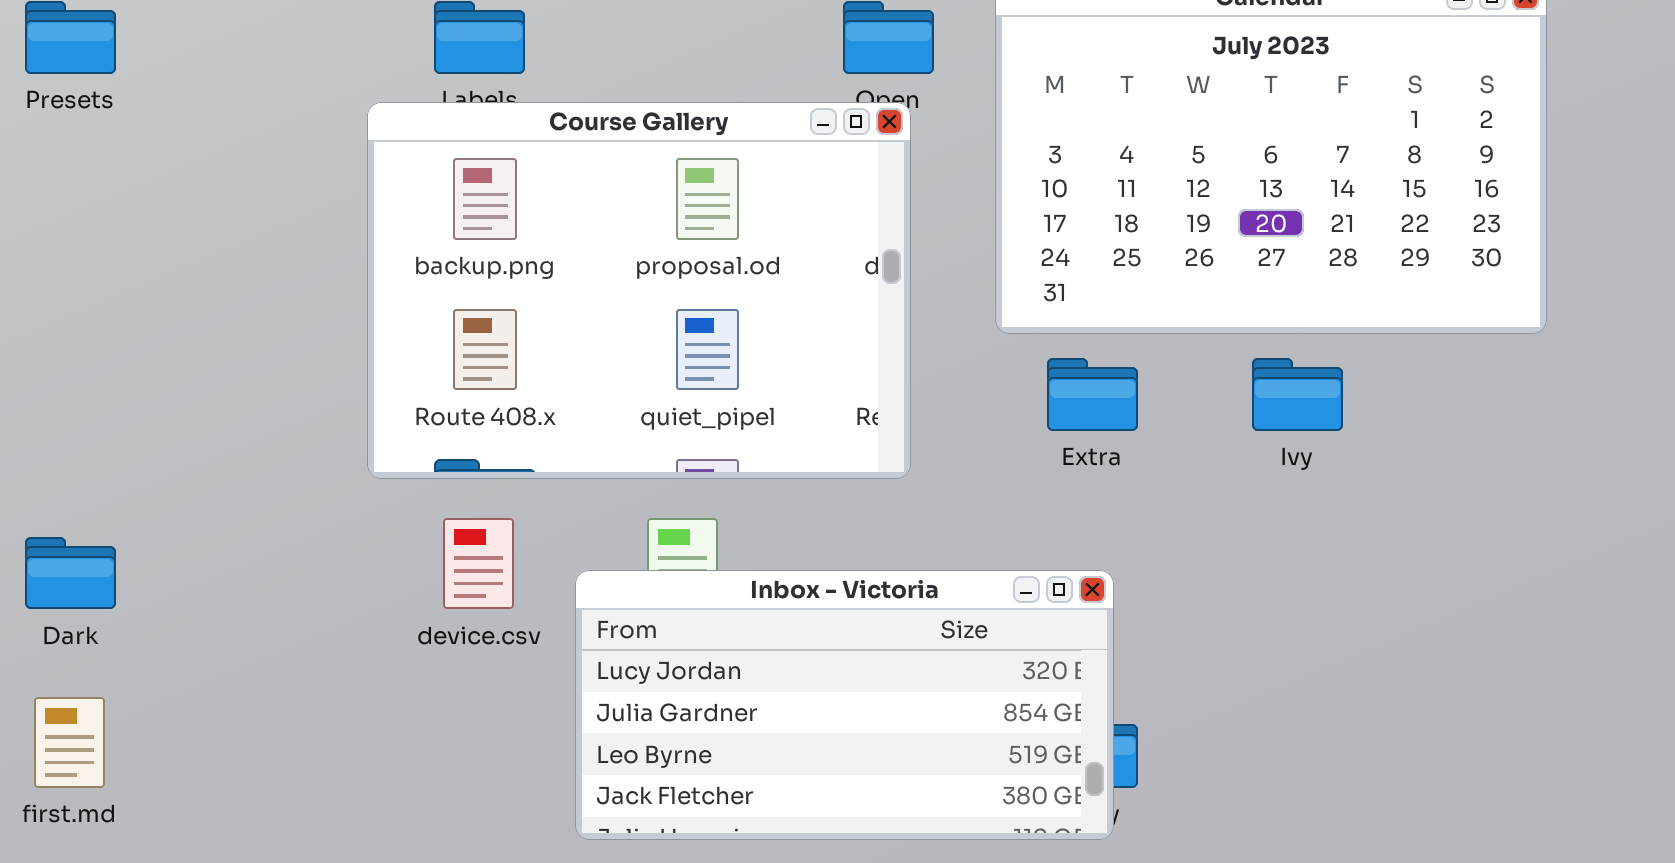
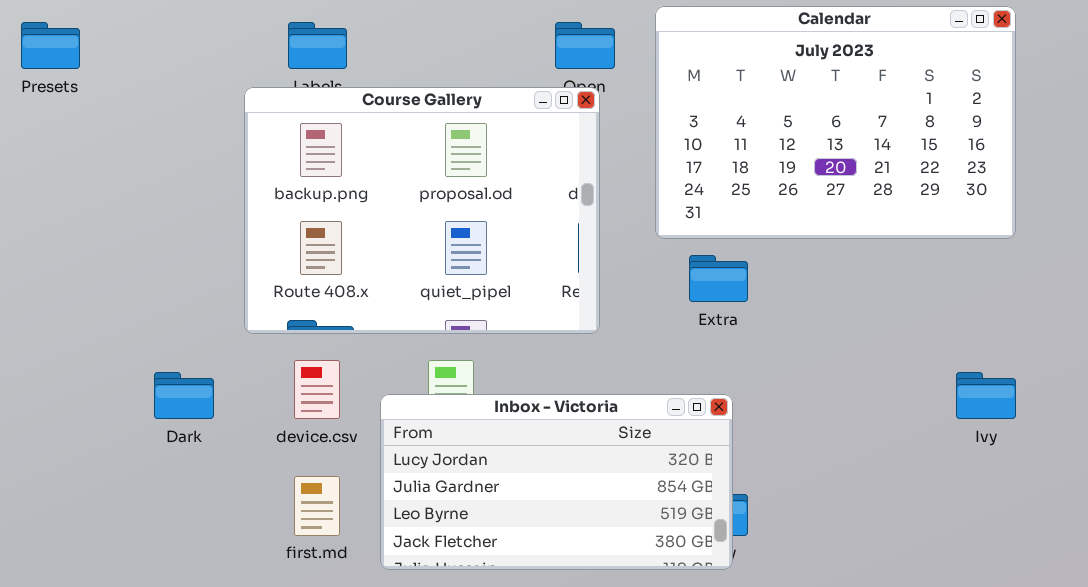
Ivy: [1252,358,1343,431] -> [956,372,1016,419], moved
Dark: [25,537,116,609] -> [154,372,214,419], moved
first.md: [34,697,105,788] -> [294,476,340,536], moved

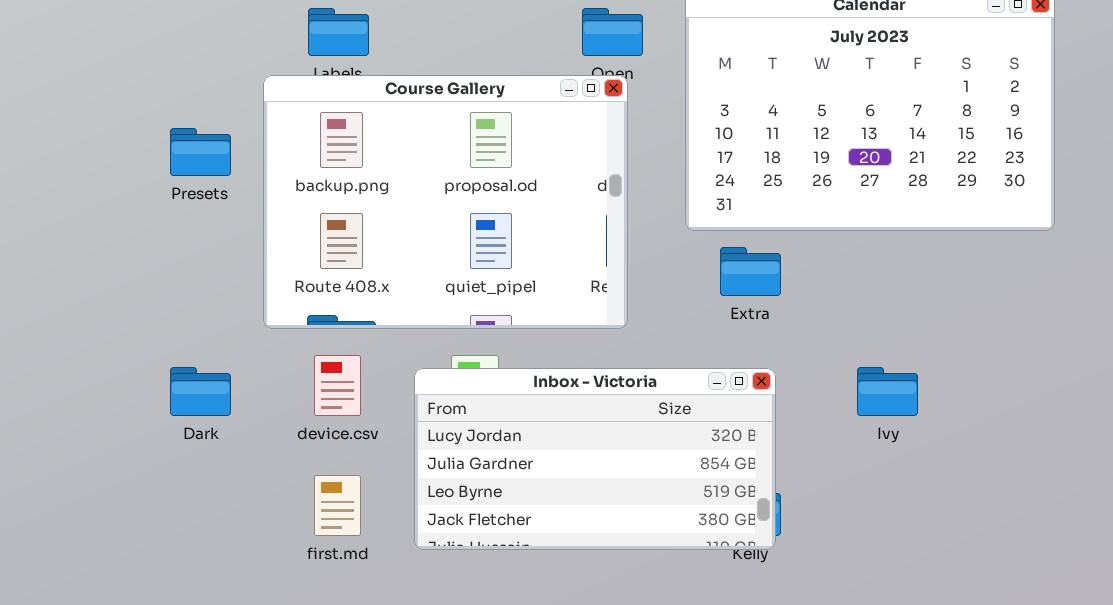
Presets: [21,22,80,69] -> [170,128,231,176], moved
Ivy: [956,372,1016,419] -> [857,367,918,416], moved
Inbox - Victoria: [380,394,733,570] -> [414,368,776,550], moved

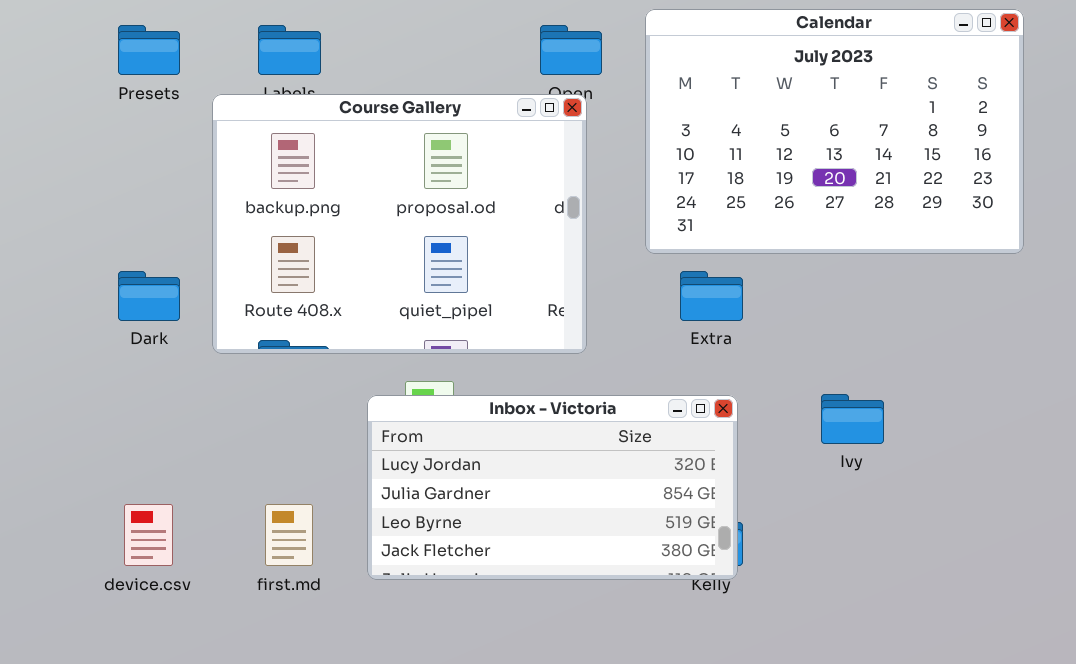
Presets: [170,128,231,176] -> [118,25,180,75], moved
device.csv: [314,355,361,416] -> [124,504,173,566], moved
Dark: [170,367,231,416] -> [118,271,180,321], moved

